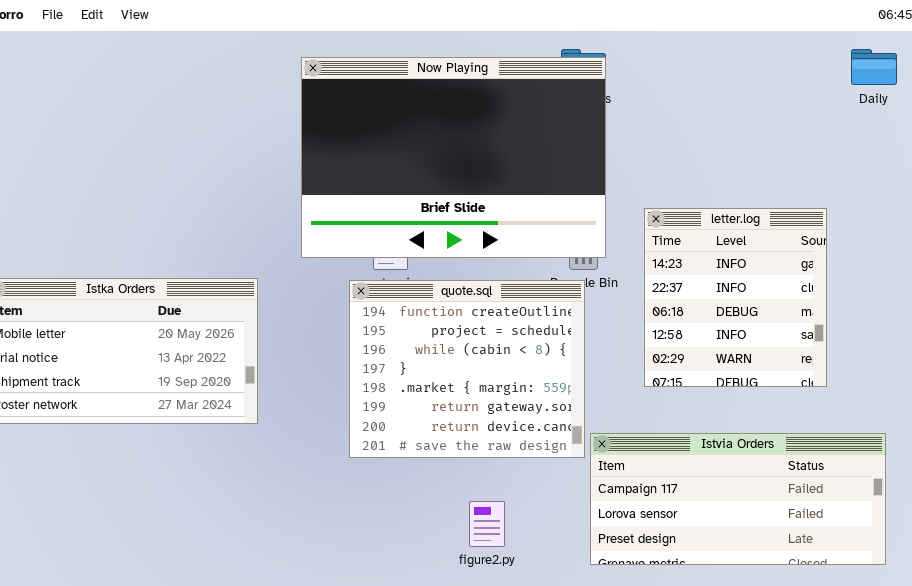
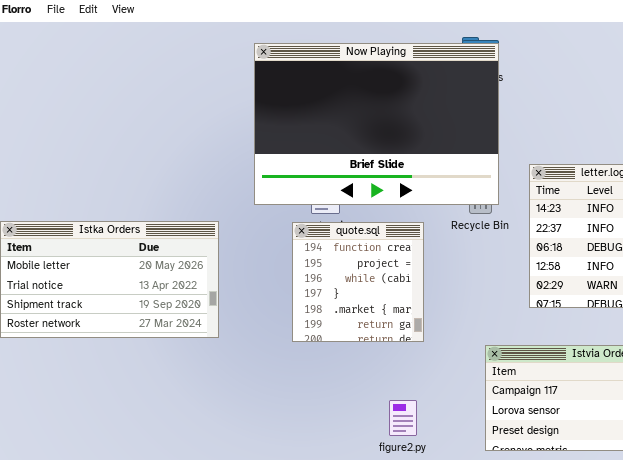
quote.sql: [349,280,585,458] -> [292,222,424,342], resized

